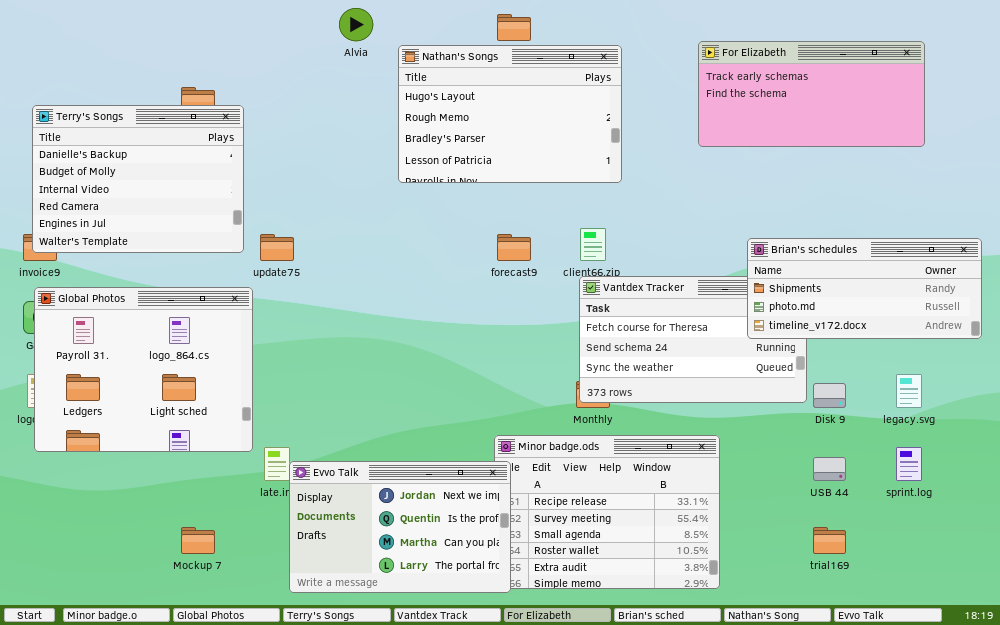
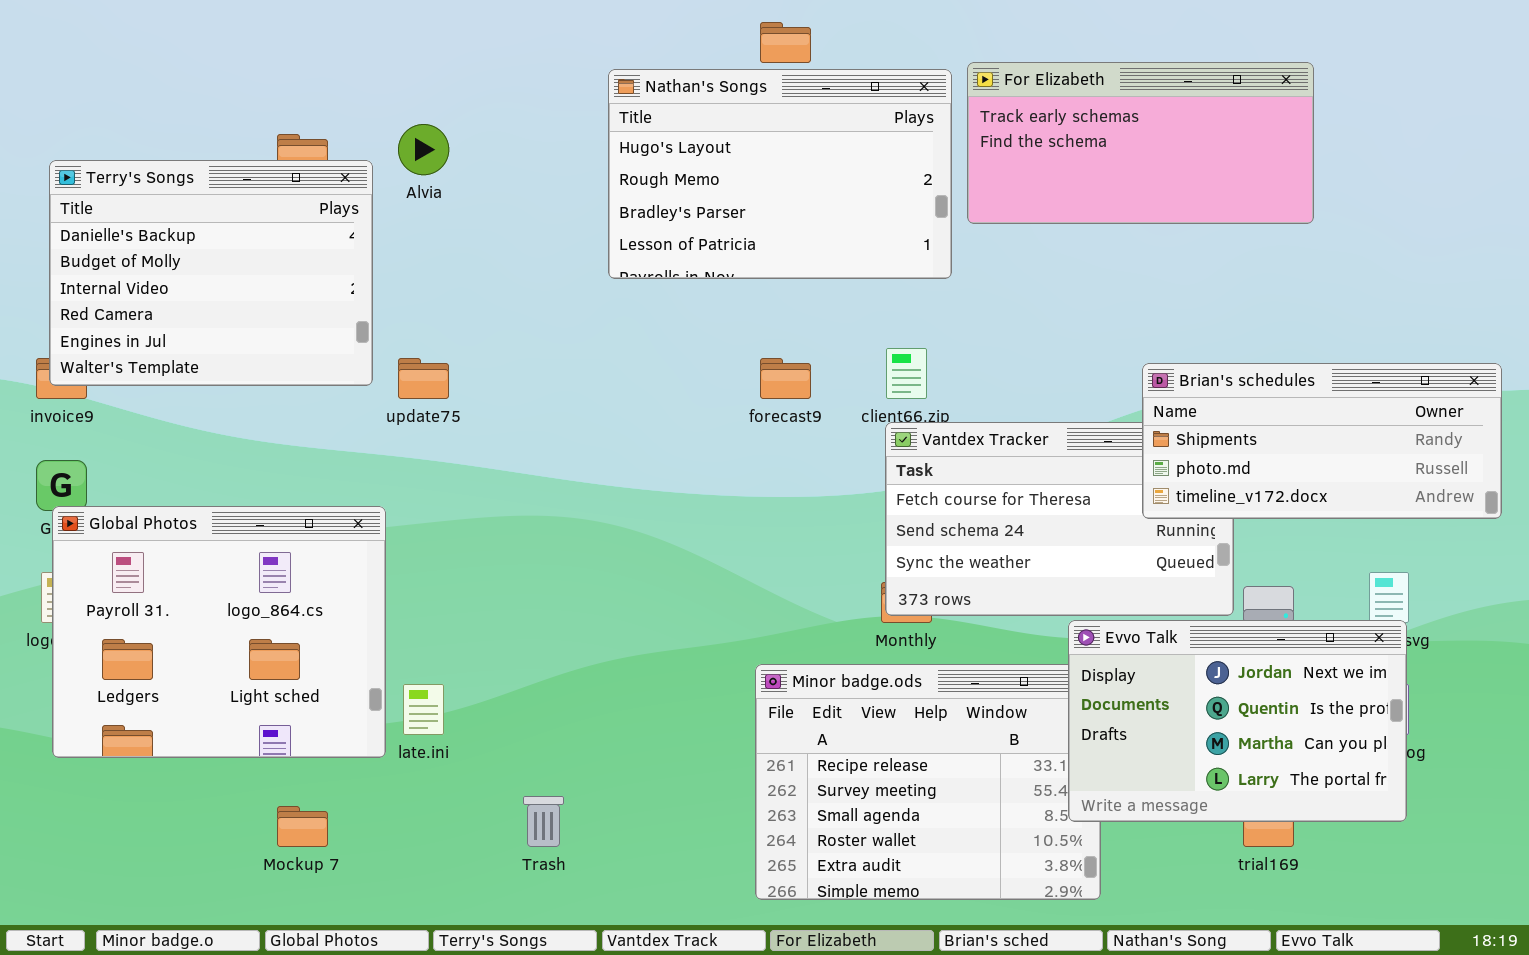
Alvia: [339,8,373,41] -> [398,124,449,175], moved
For Elizabeth: [698,41,925,147] -> [967,62,1314,224], moved
Global Photos: [34,287,253,452] -> [52,506,386,758], moved
Evvo Talk: [289,461,511,593] -> [1068,620,1407,822], moved

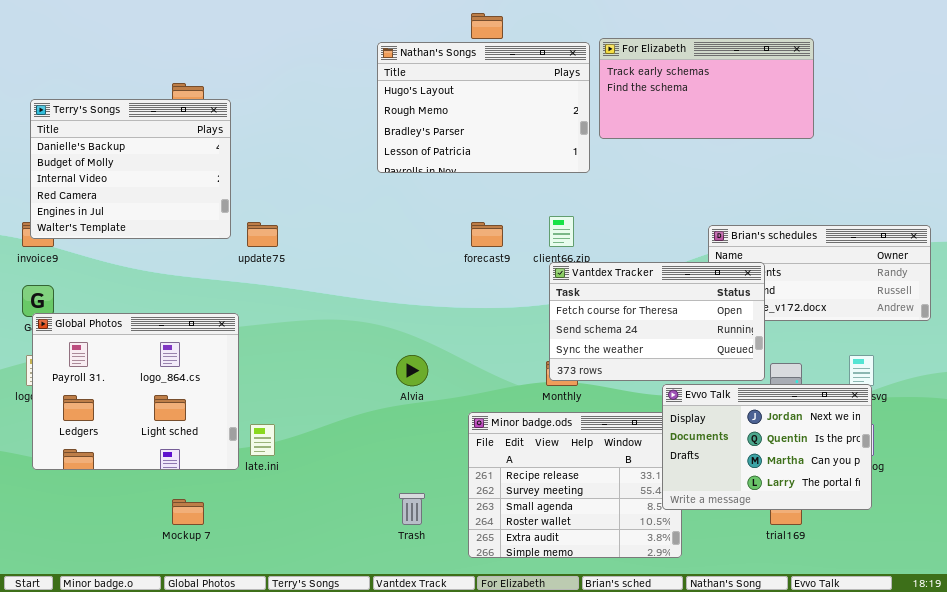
Alvia: [398,124,449,175] -> [396,355,428,386], moved
Vantdex Tracker: [885,422,1234,616] -> [549,262,765,381], raised
Trash: [523,796,564,847] -> [399,493,425,525], moved

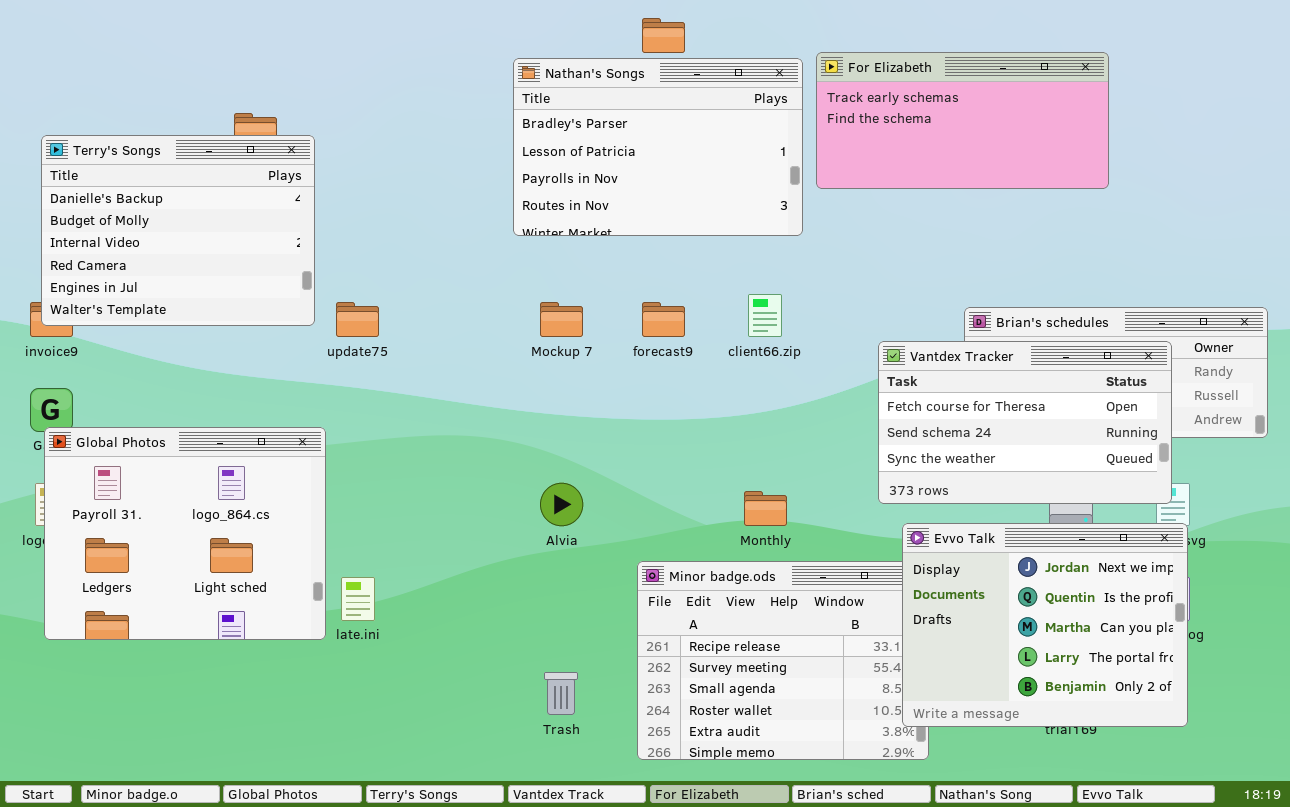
Nathan's Songs: [377,42,590,173] -> [513,58,803,236], scrolled down 2 rows
Vantdex Tracker: [549,262,765,381] -> [878,341,1172,504], moved
Evvo Talk: [662,384,872,510] -> [902,523,1188,727], resized
Mockup 7: [172,499,204,525] -> [540,302,583,337], moved

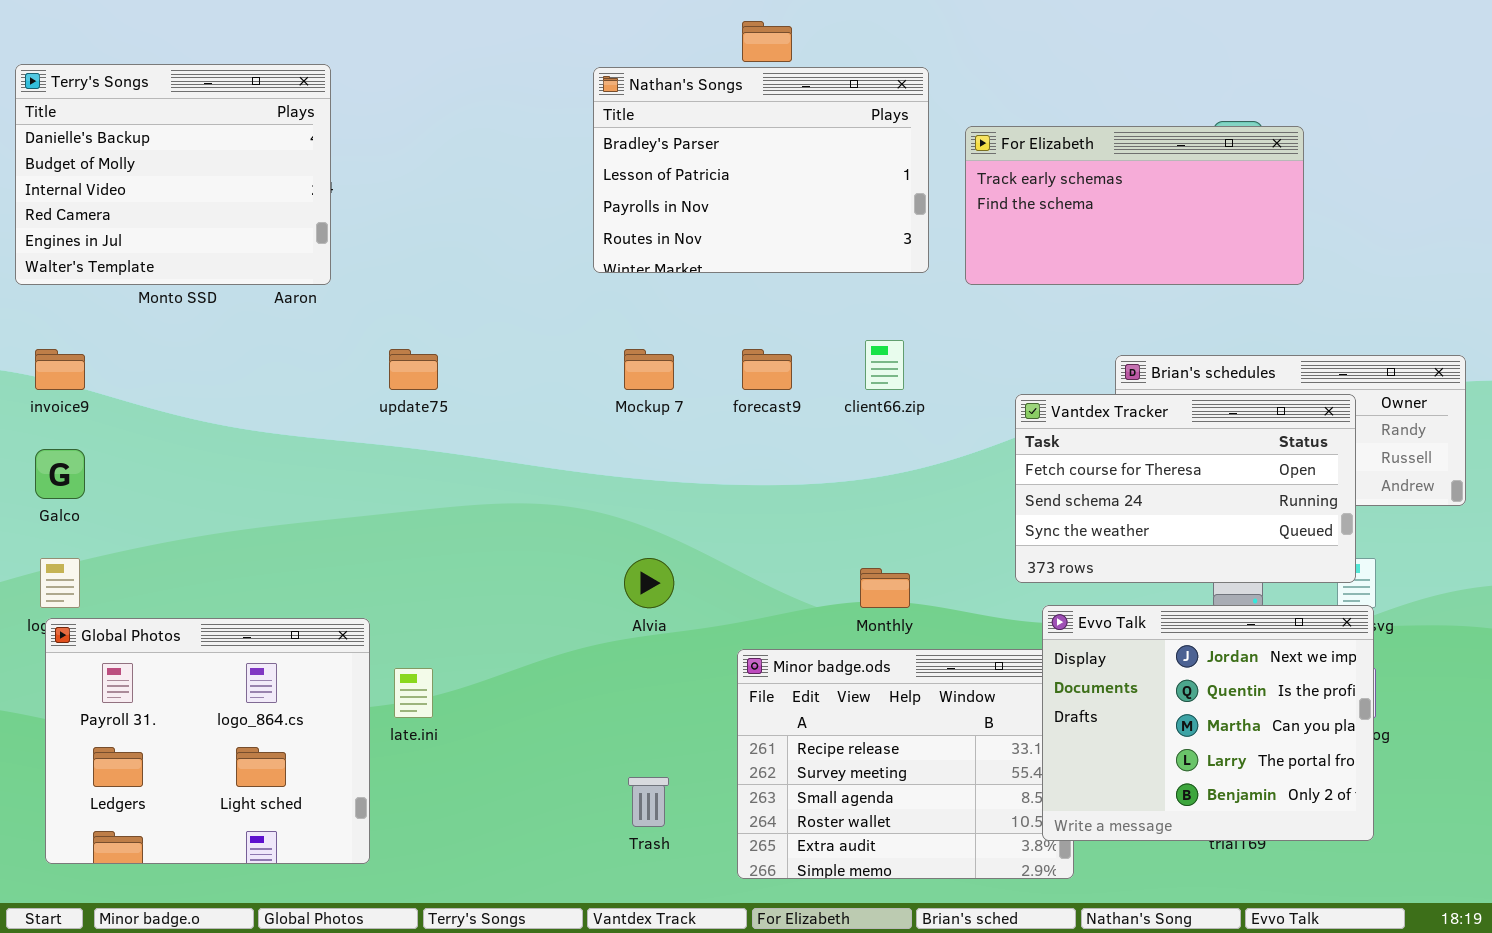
For Elizabeth: [816,52,1109,189] -> [965,126,1304,285], moved
Terry's Songs: [41,135,315,326] -> [15,64,331,285], moved
Global Photos: [44,427,326,640] -> [45,618,370,864], moved

